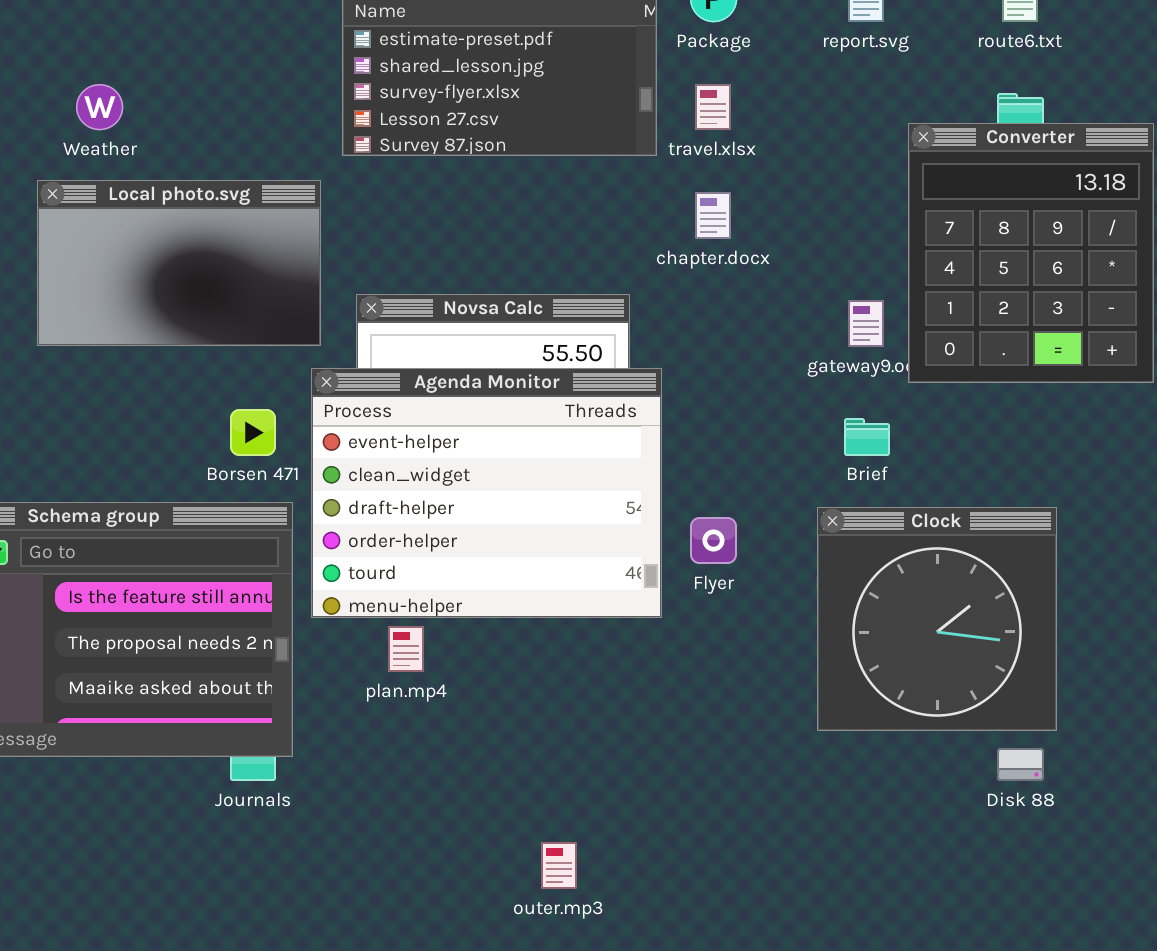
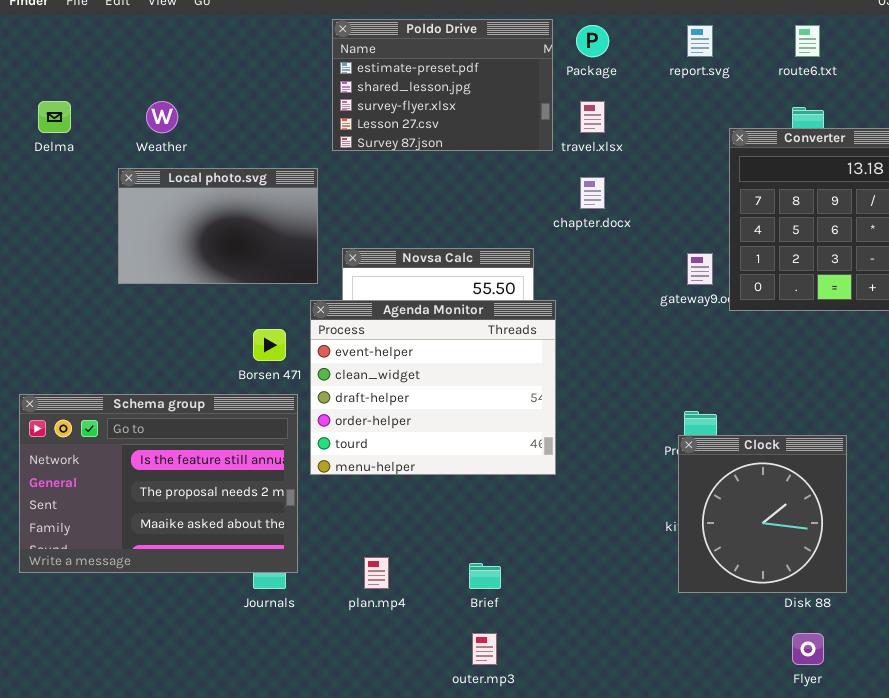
Brief: [844,418,890,456] -> [469,563,501,589], moved
Clock: [817,507,1057,731] -> [678,435,847,593], moved
Flyer: [690,517,737,564] -> [792,633,824,665], moved
plan.mp4: [388,626,424,672] -> [364,557,389,589], moved

